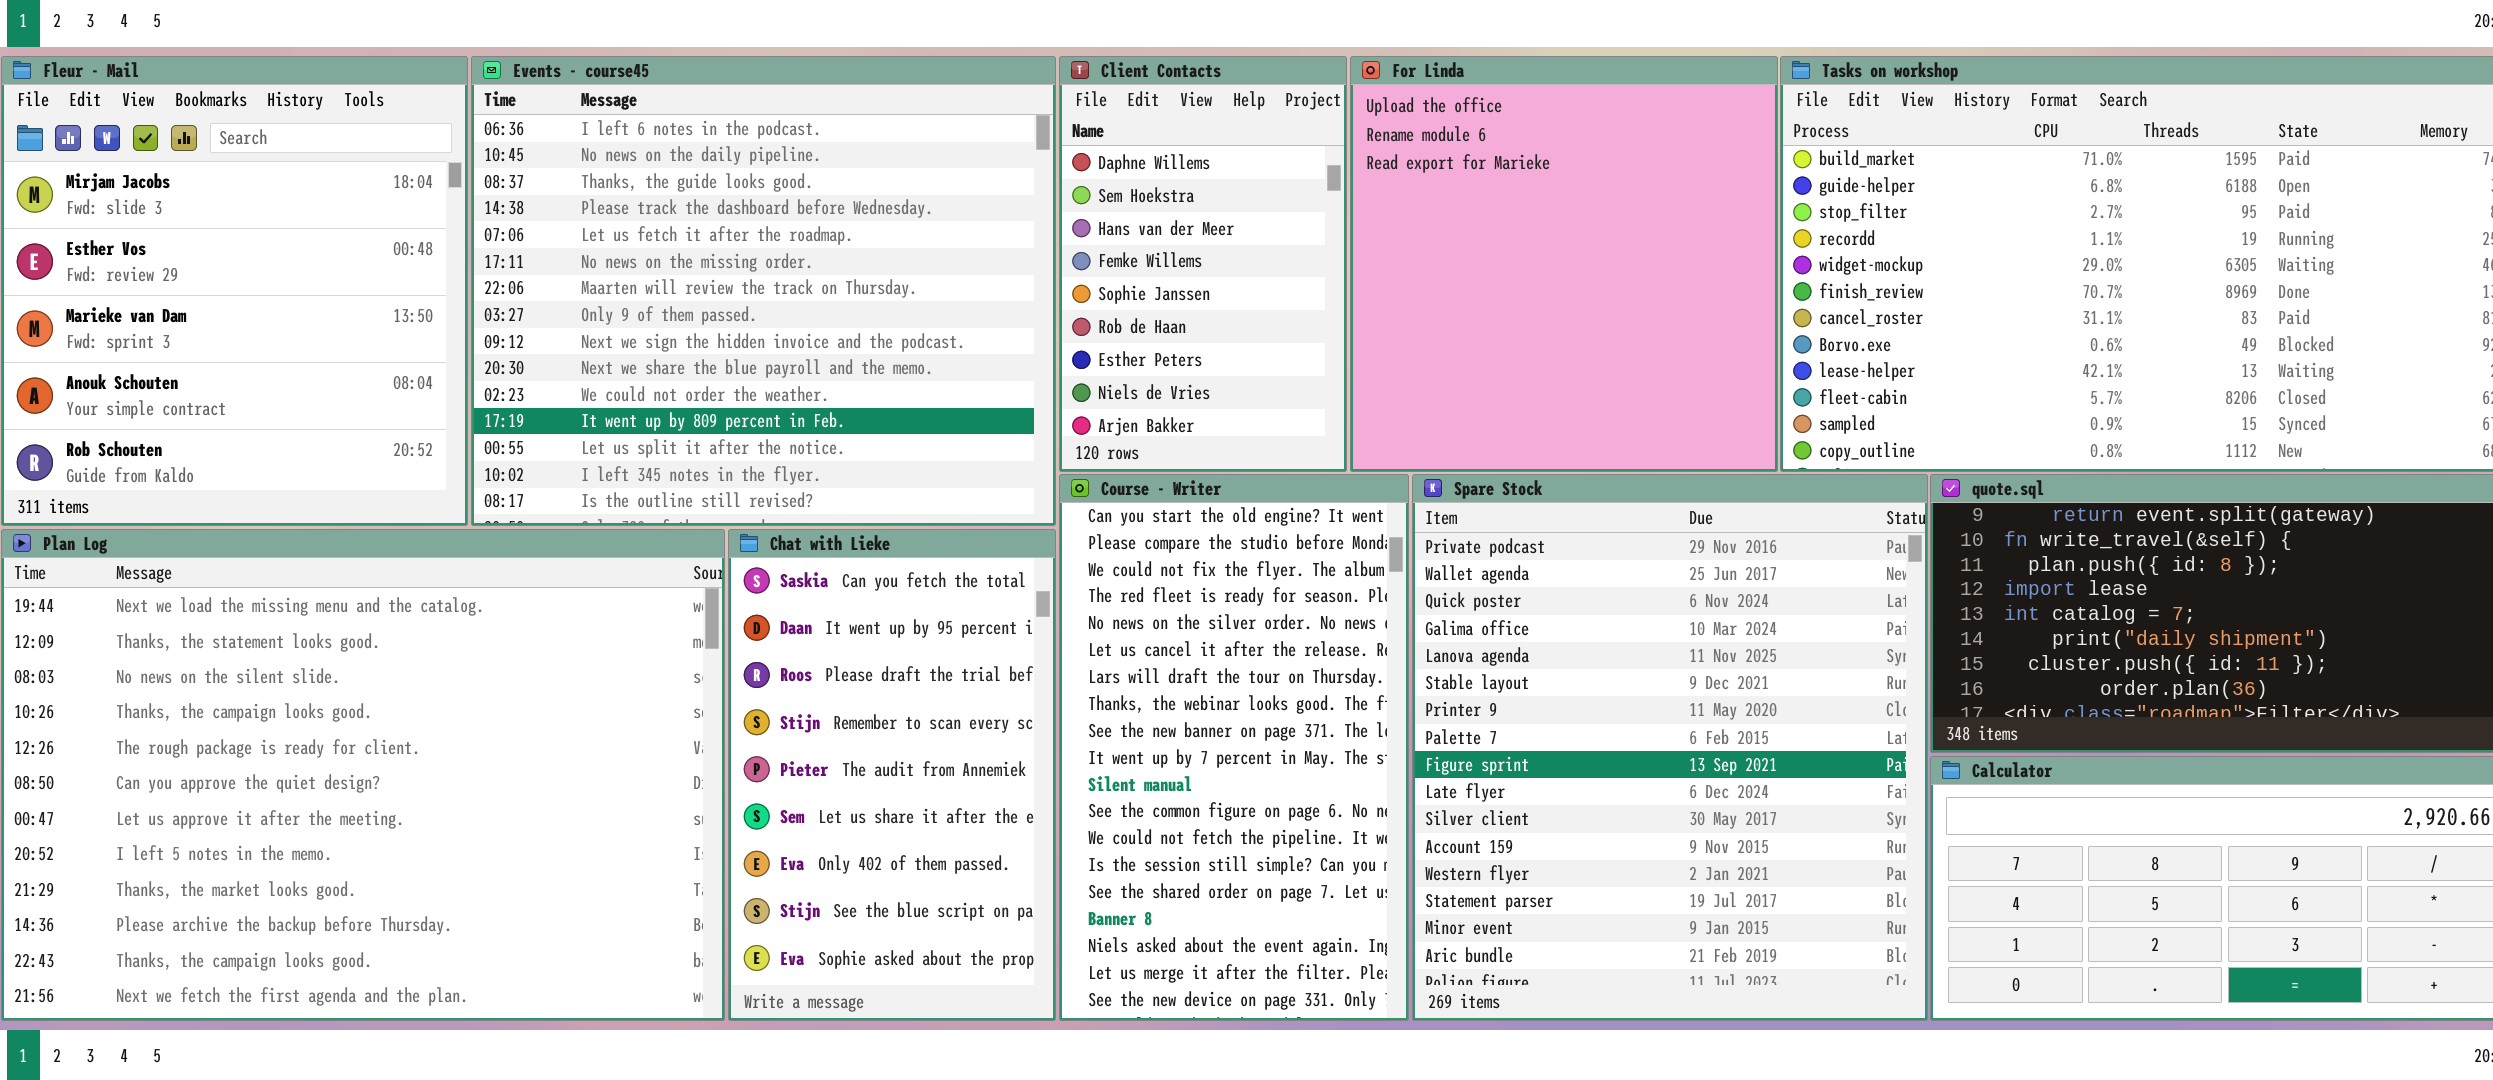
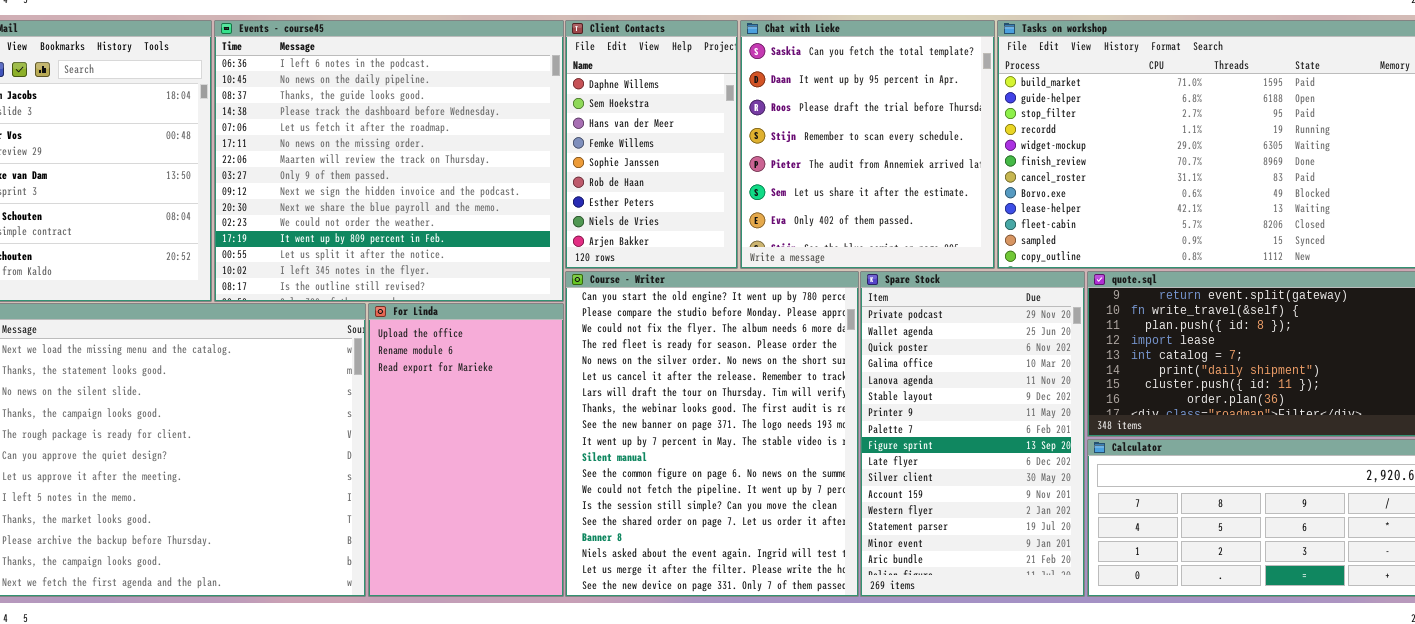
For Linda: [1350,56,1778,472] -> [368,303,564,597], moved, resized
Course - Writer: [1059,474,1409,1021] -> [565,271,859,597], resized
Spare Stock: [1412,474,1928,1021] -> [860,271,1085,597], resized
Chat with Lieke: [728,529,1056,1021] -> [740,20,995,269], moved, resized

